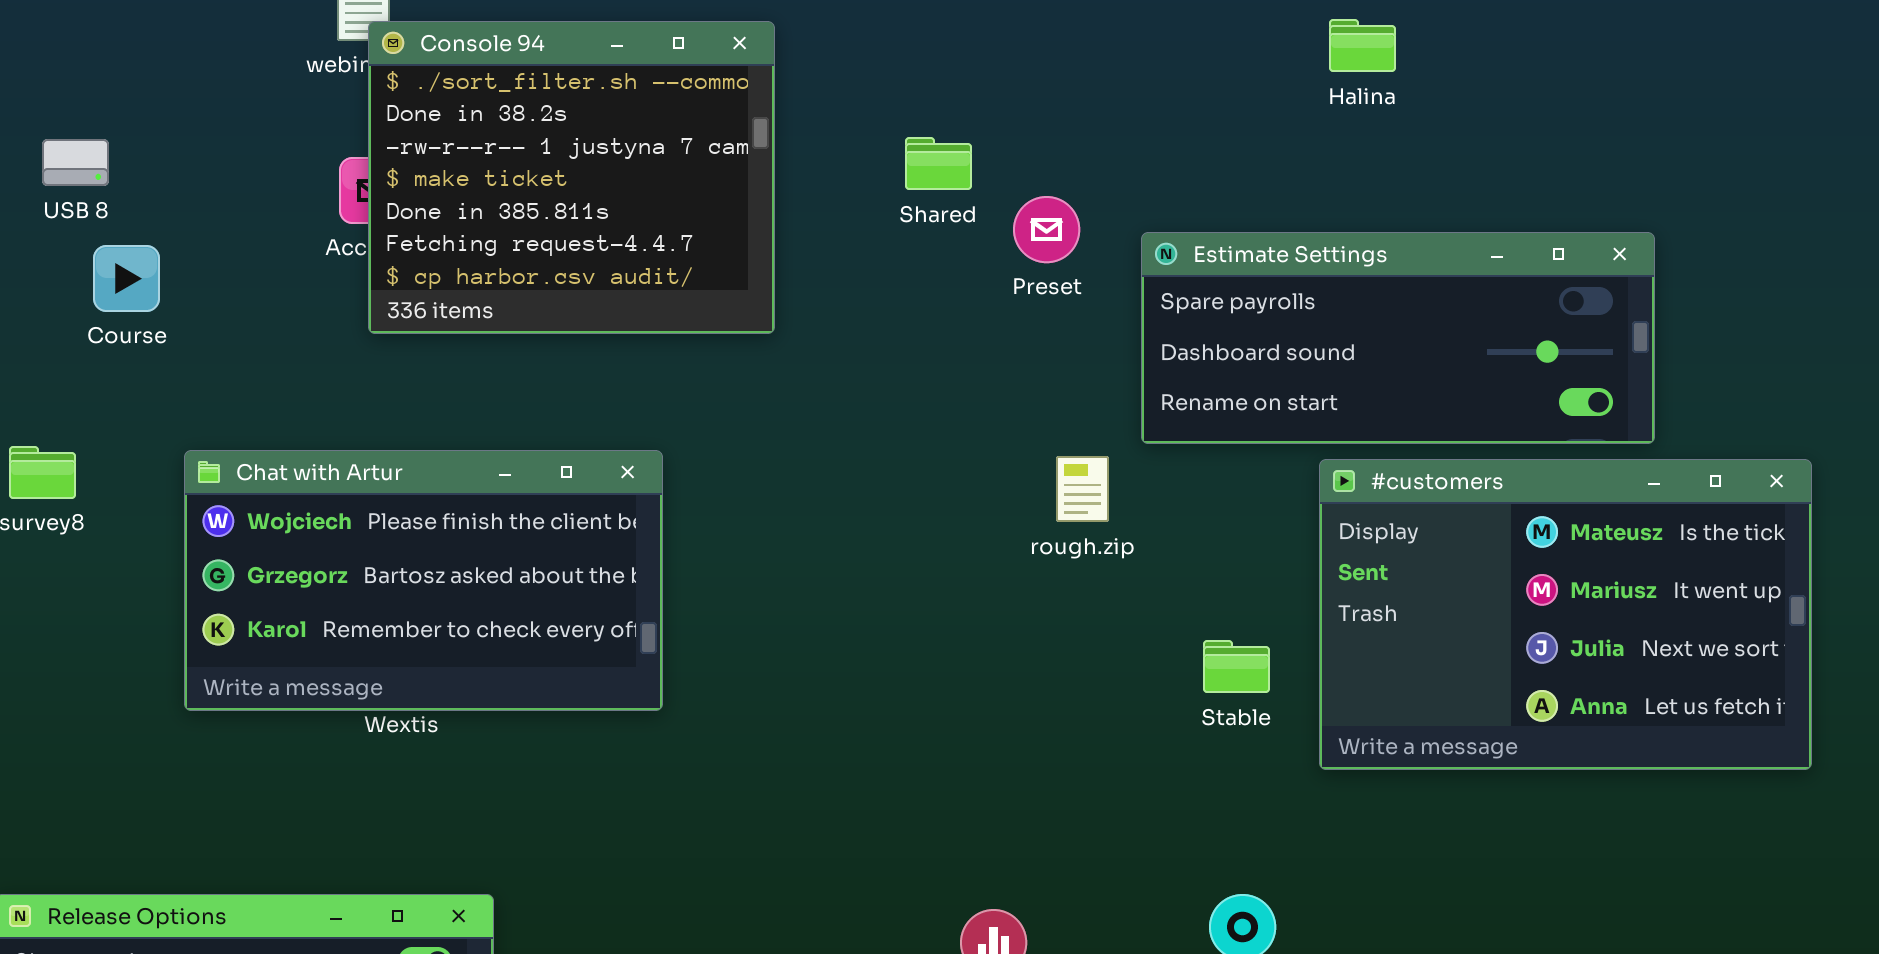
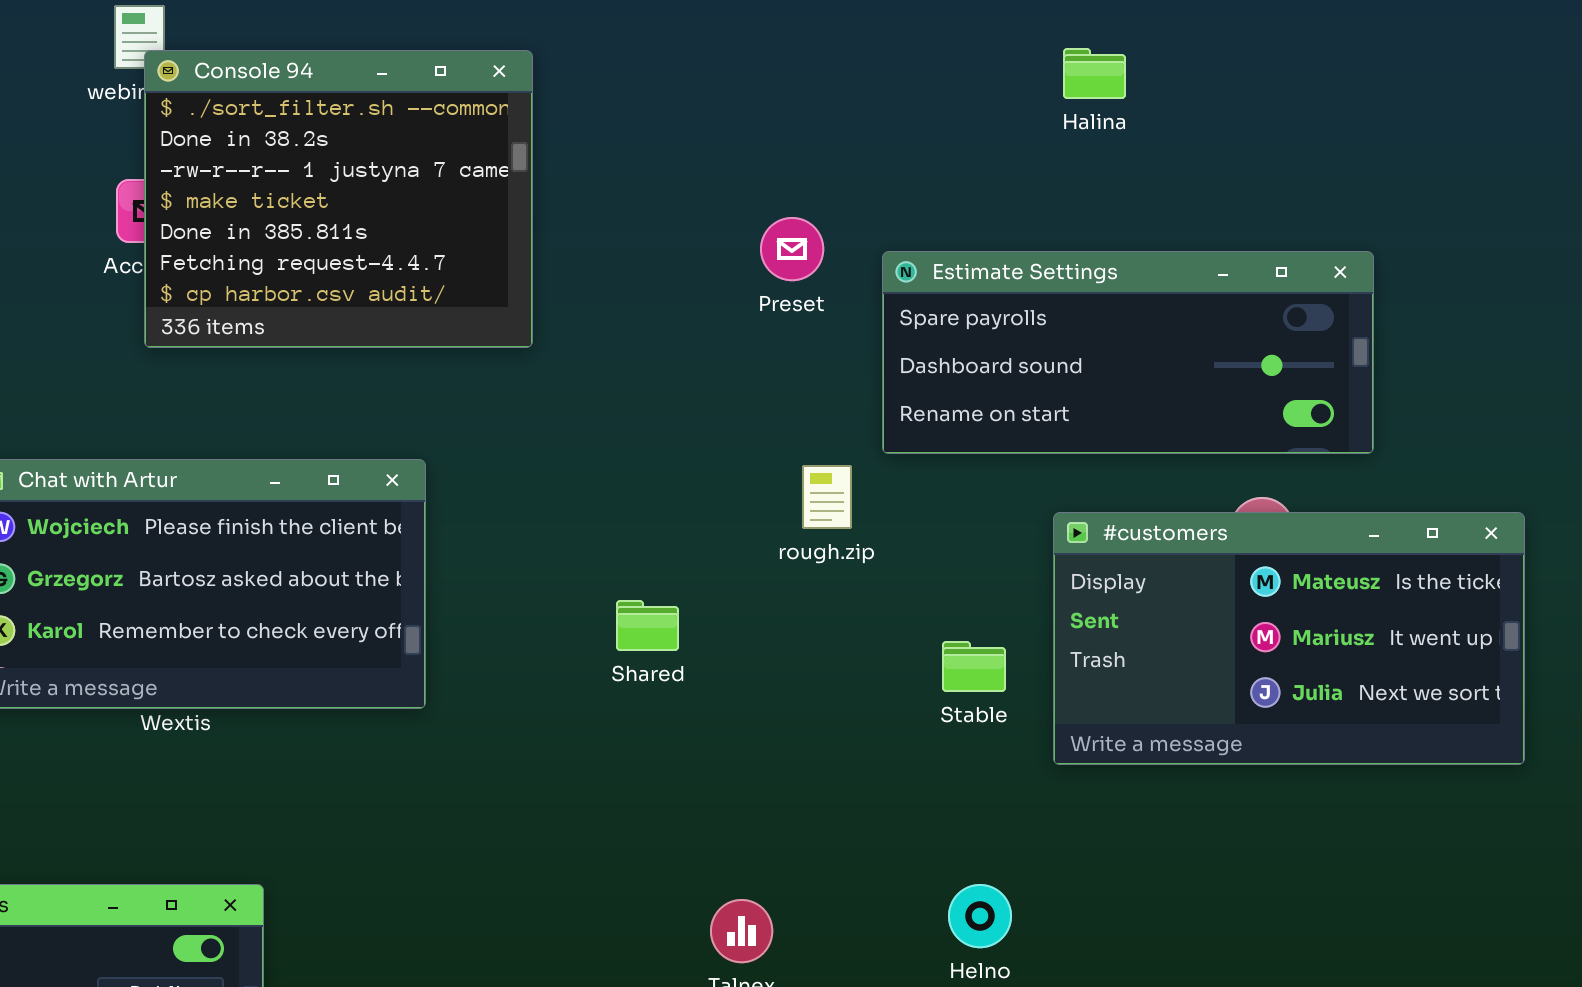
Shared: [905,137,972,190] -> [616,600,679,651], moved
#customers: [1319,459,1812,770] -> [1053,512,1525,765], resized

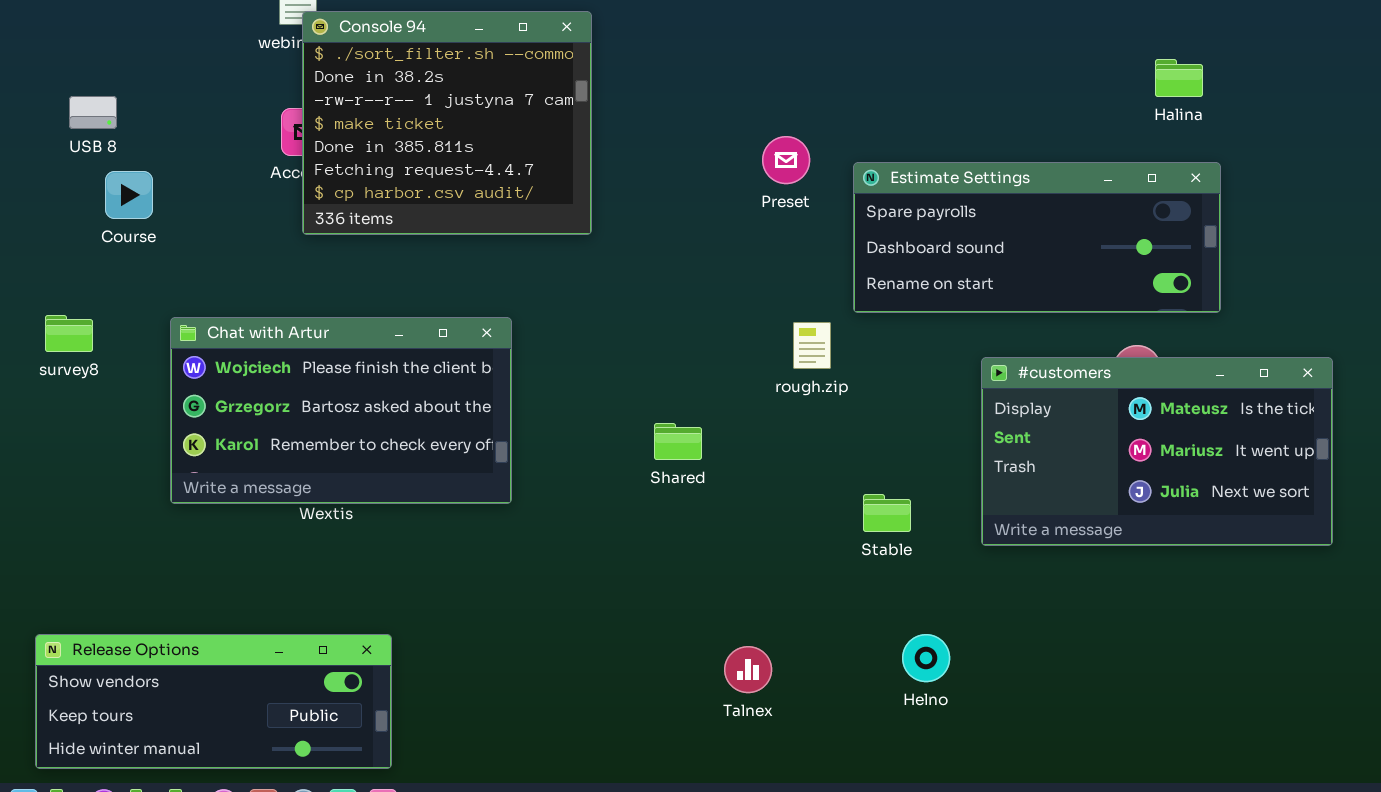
Halina: [1063,48,1126,99] -> [1155,59,1203,97], moved
Stable: [942,641,1006,692] -> [863,494,911,532], moved

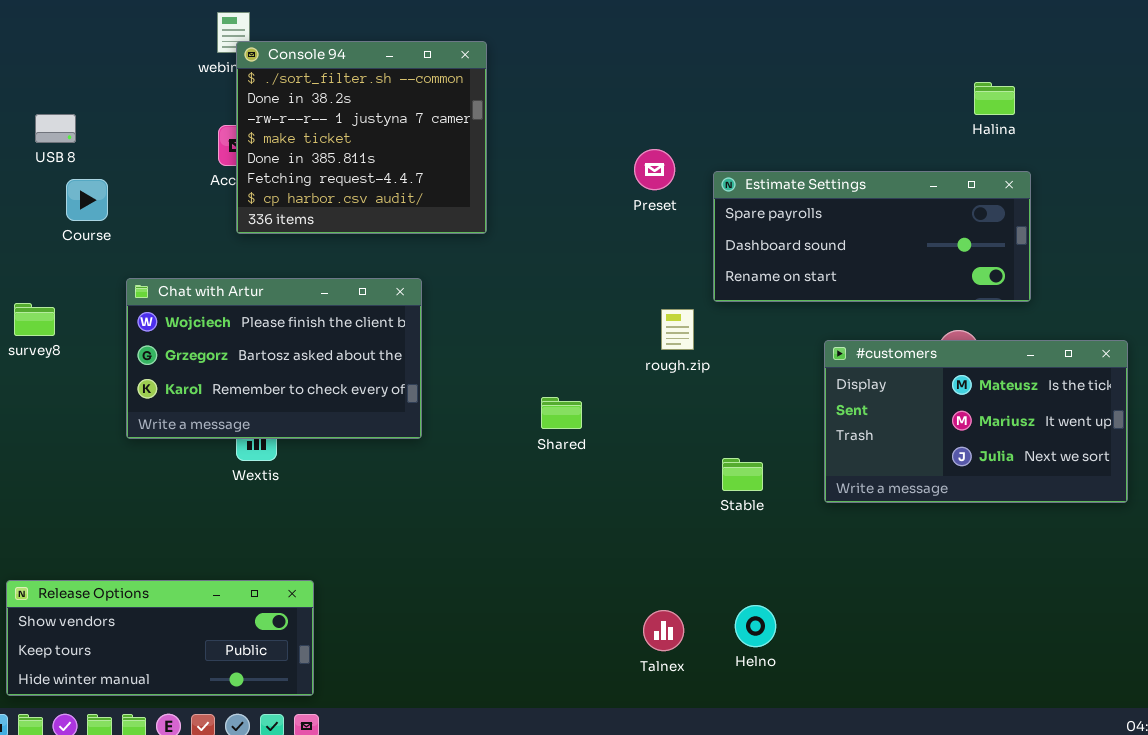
Chat with Artur: [170,317,512,504] -> [126,278,422,439], moved
Helno: [902,634,950,682] -> [735,605,776,647], moved
Talnex: [724,646,772,693] -> [643,610,684,651], moved

